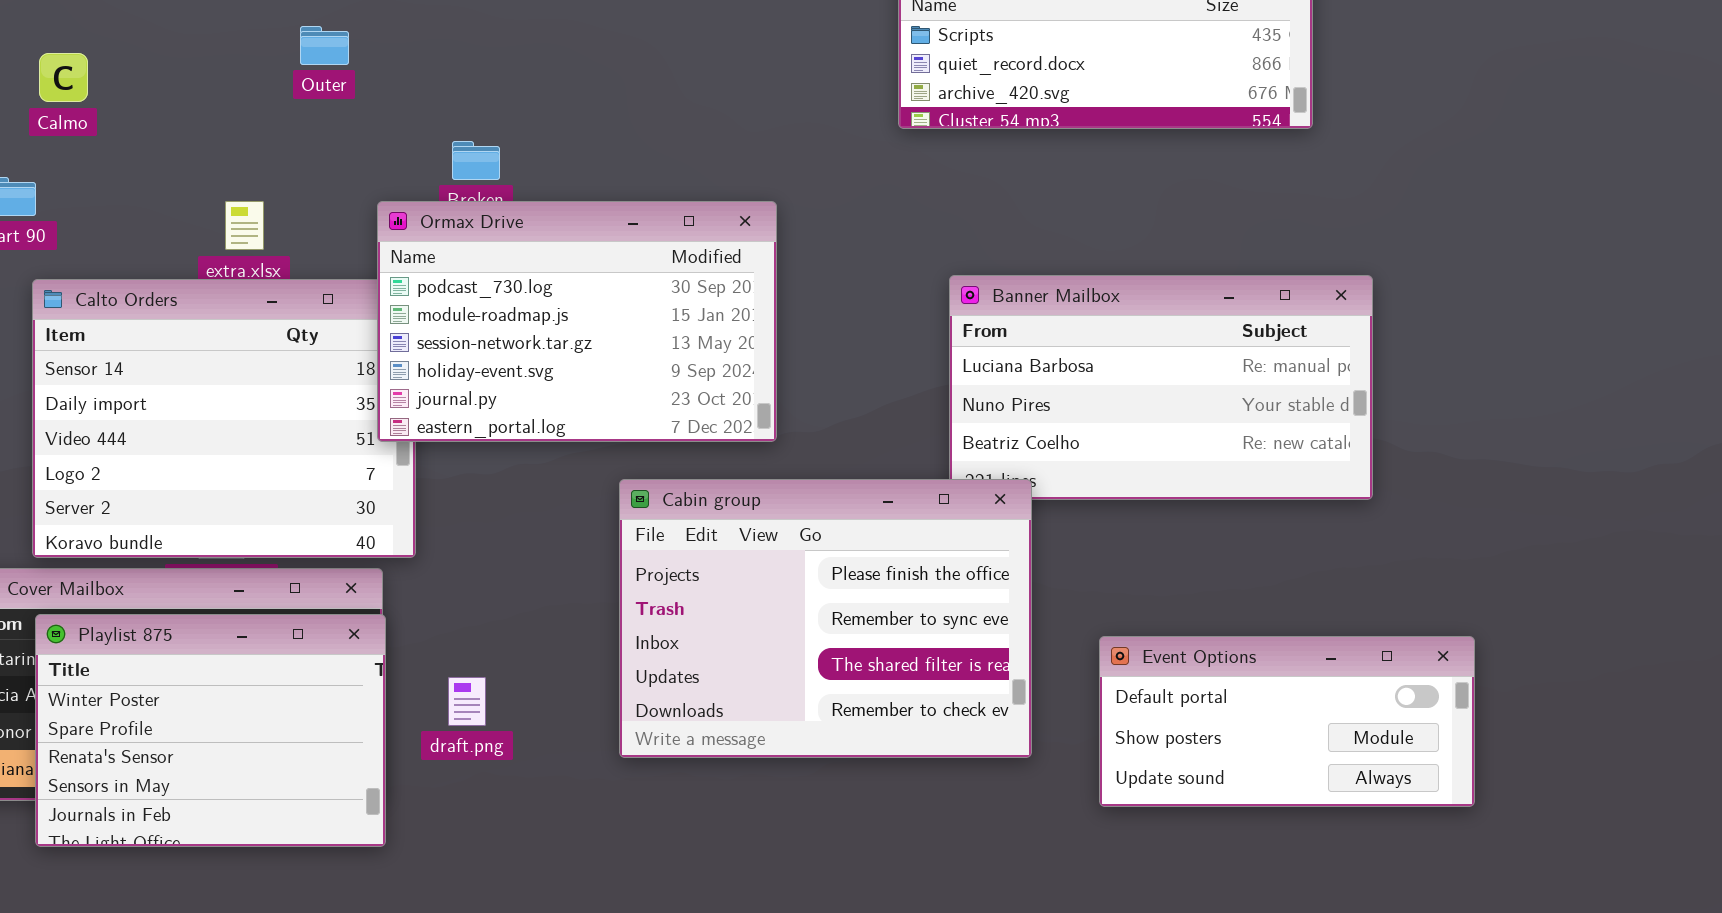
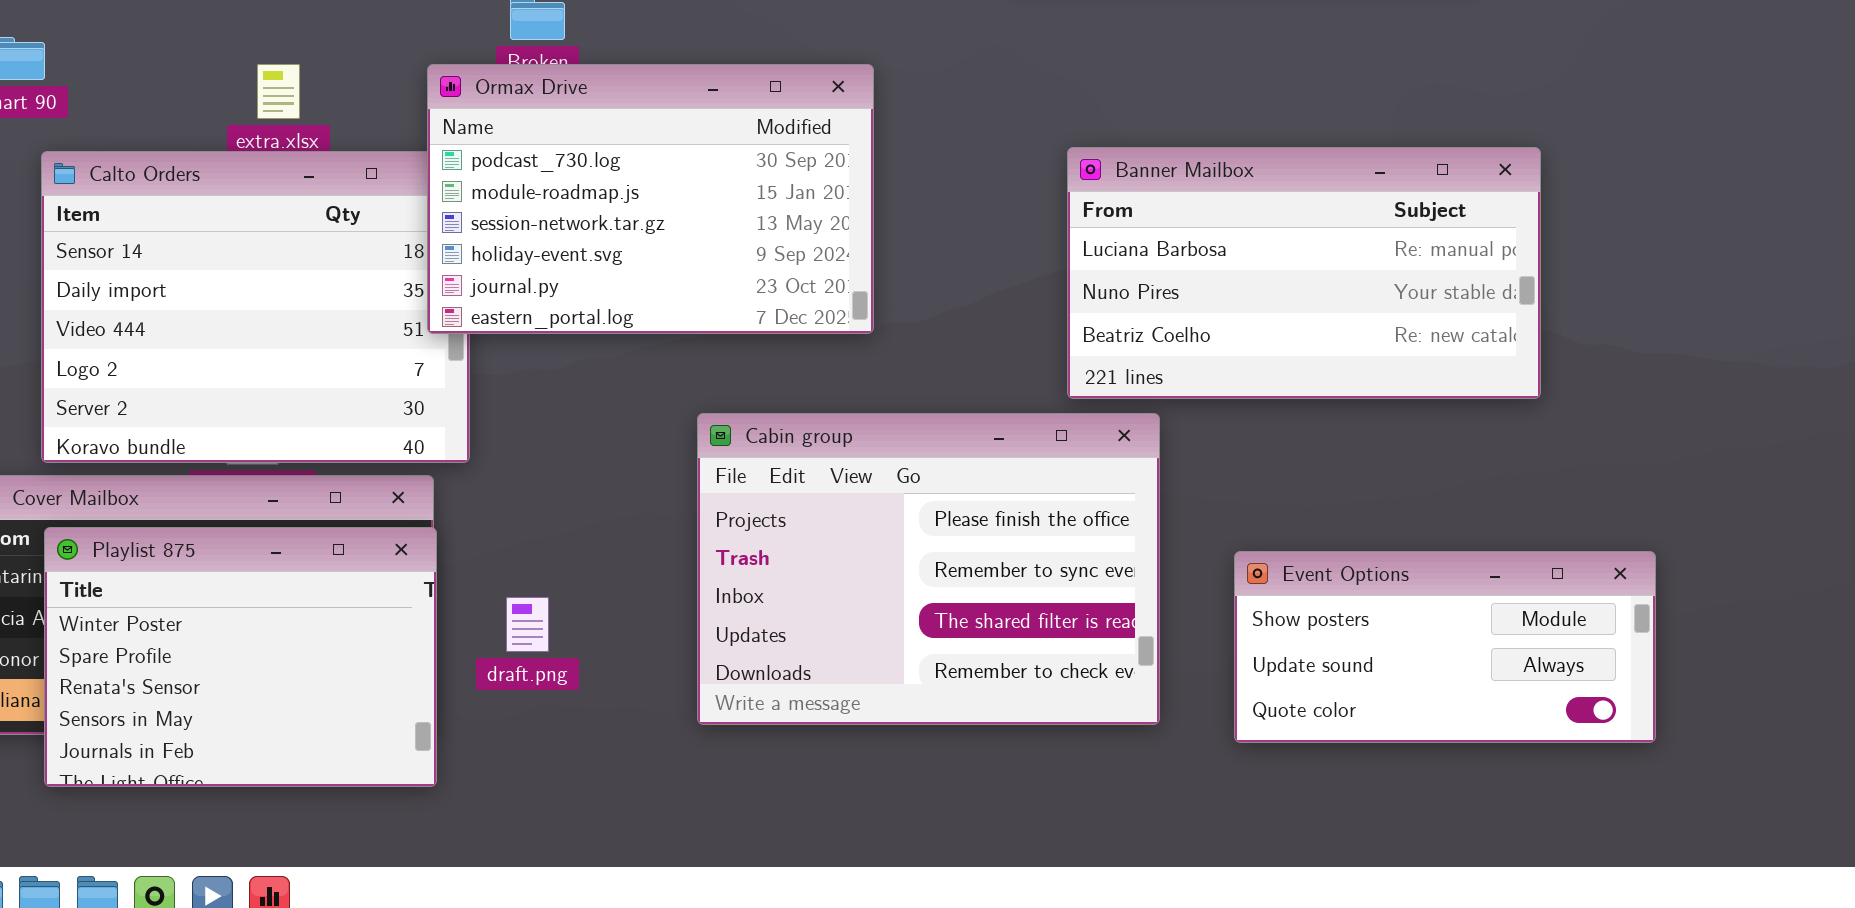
Cabin group: [619,479,1032,758] -> [697,413,1160,725], moved
Event Options: [1099,636,1475,807] -> [1234,551,1656,743], scrolled down 1 row

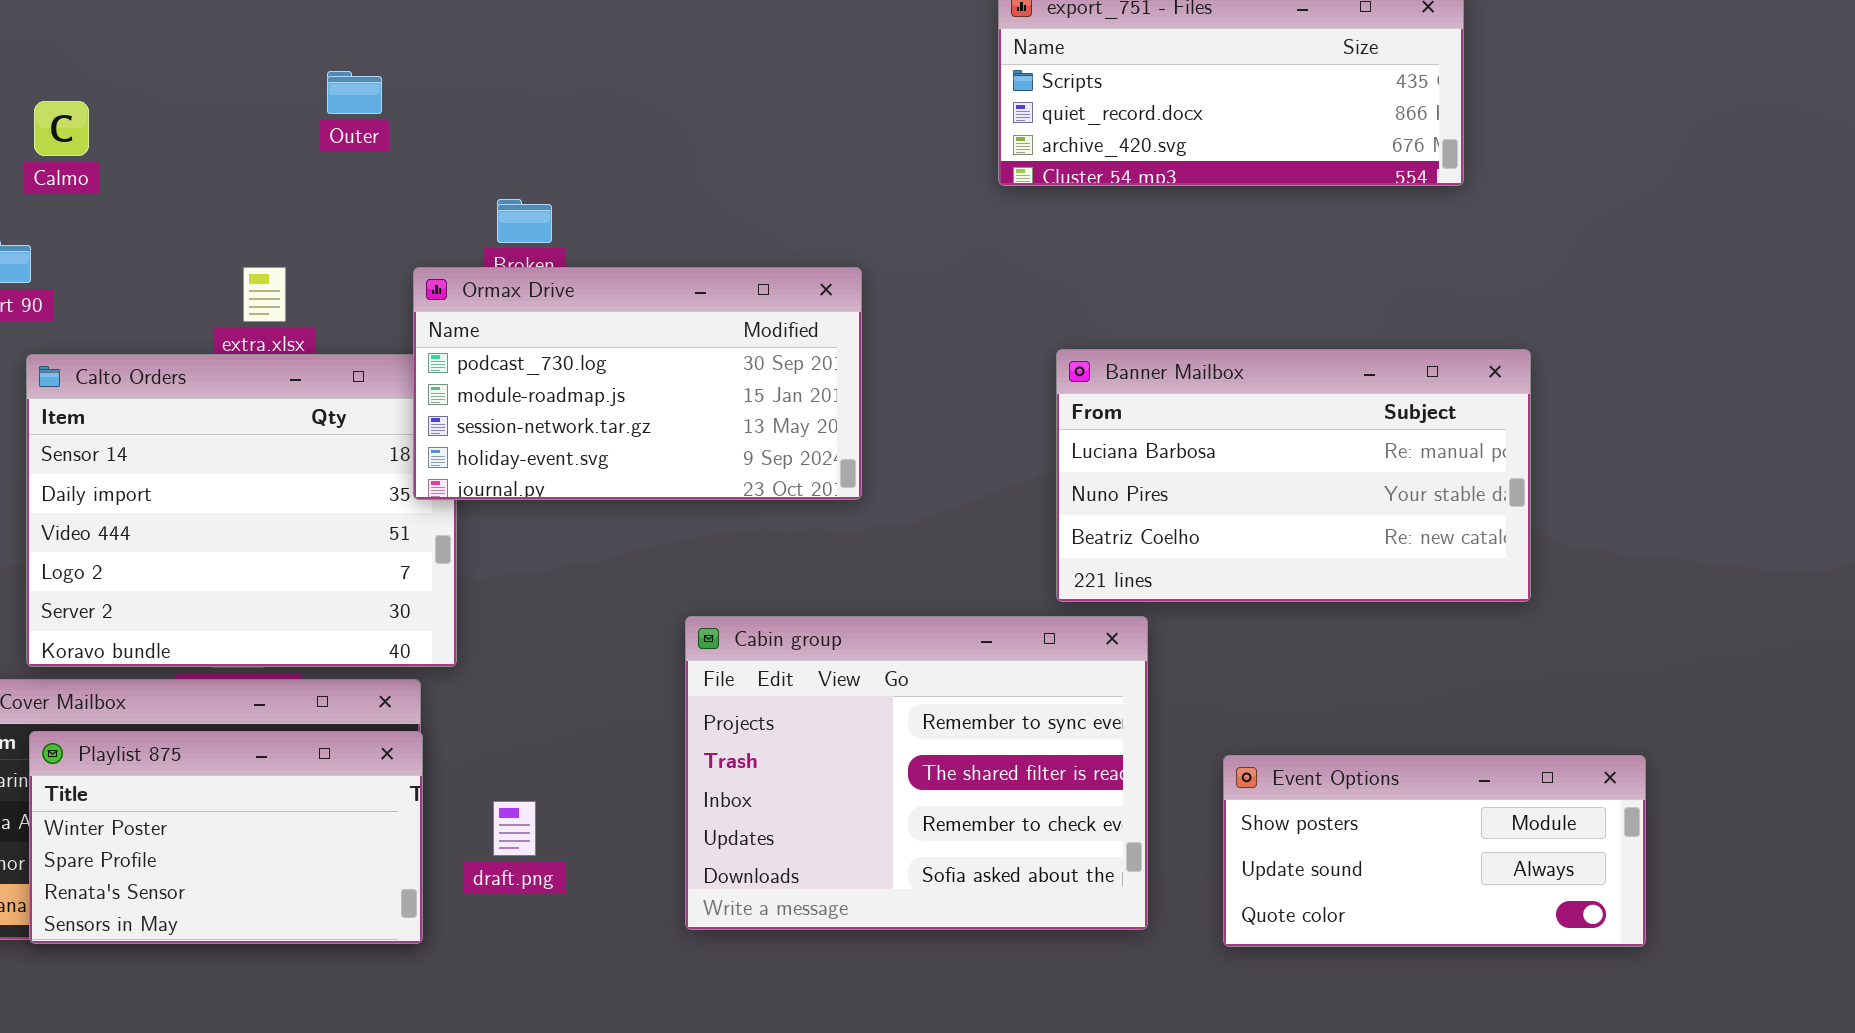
Ormax Drive: [427,64,874,334] -> [413,267,862,500], resized
Cabin group: [697,413,1160,725] -> [685,616,1148,930], scrolled down 1 row
Playlist 875: [44,527,437,787] -> [29,731,423,944], resized

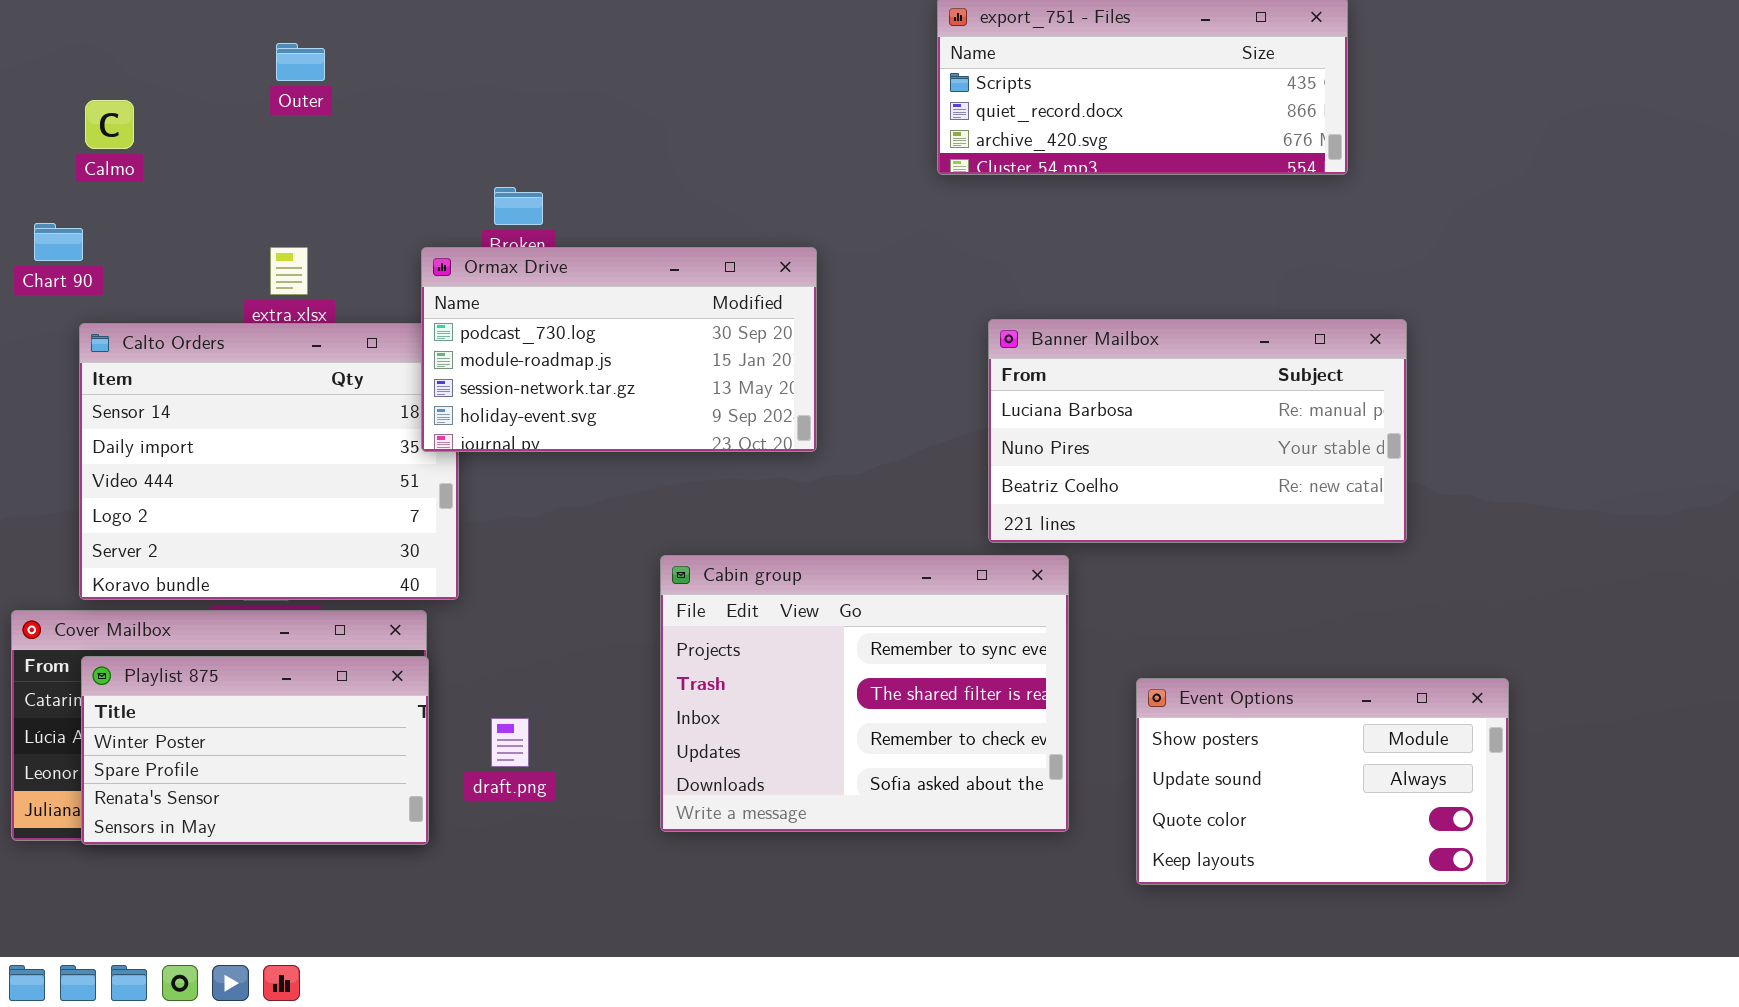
Outer: [327,71,382,114] -> [276,43,325,81], moved
Event Options: [1223,755,1646,947] -> [1136,678,1509,885], resized

